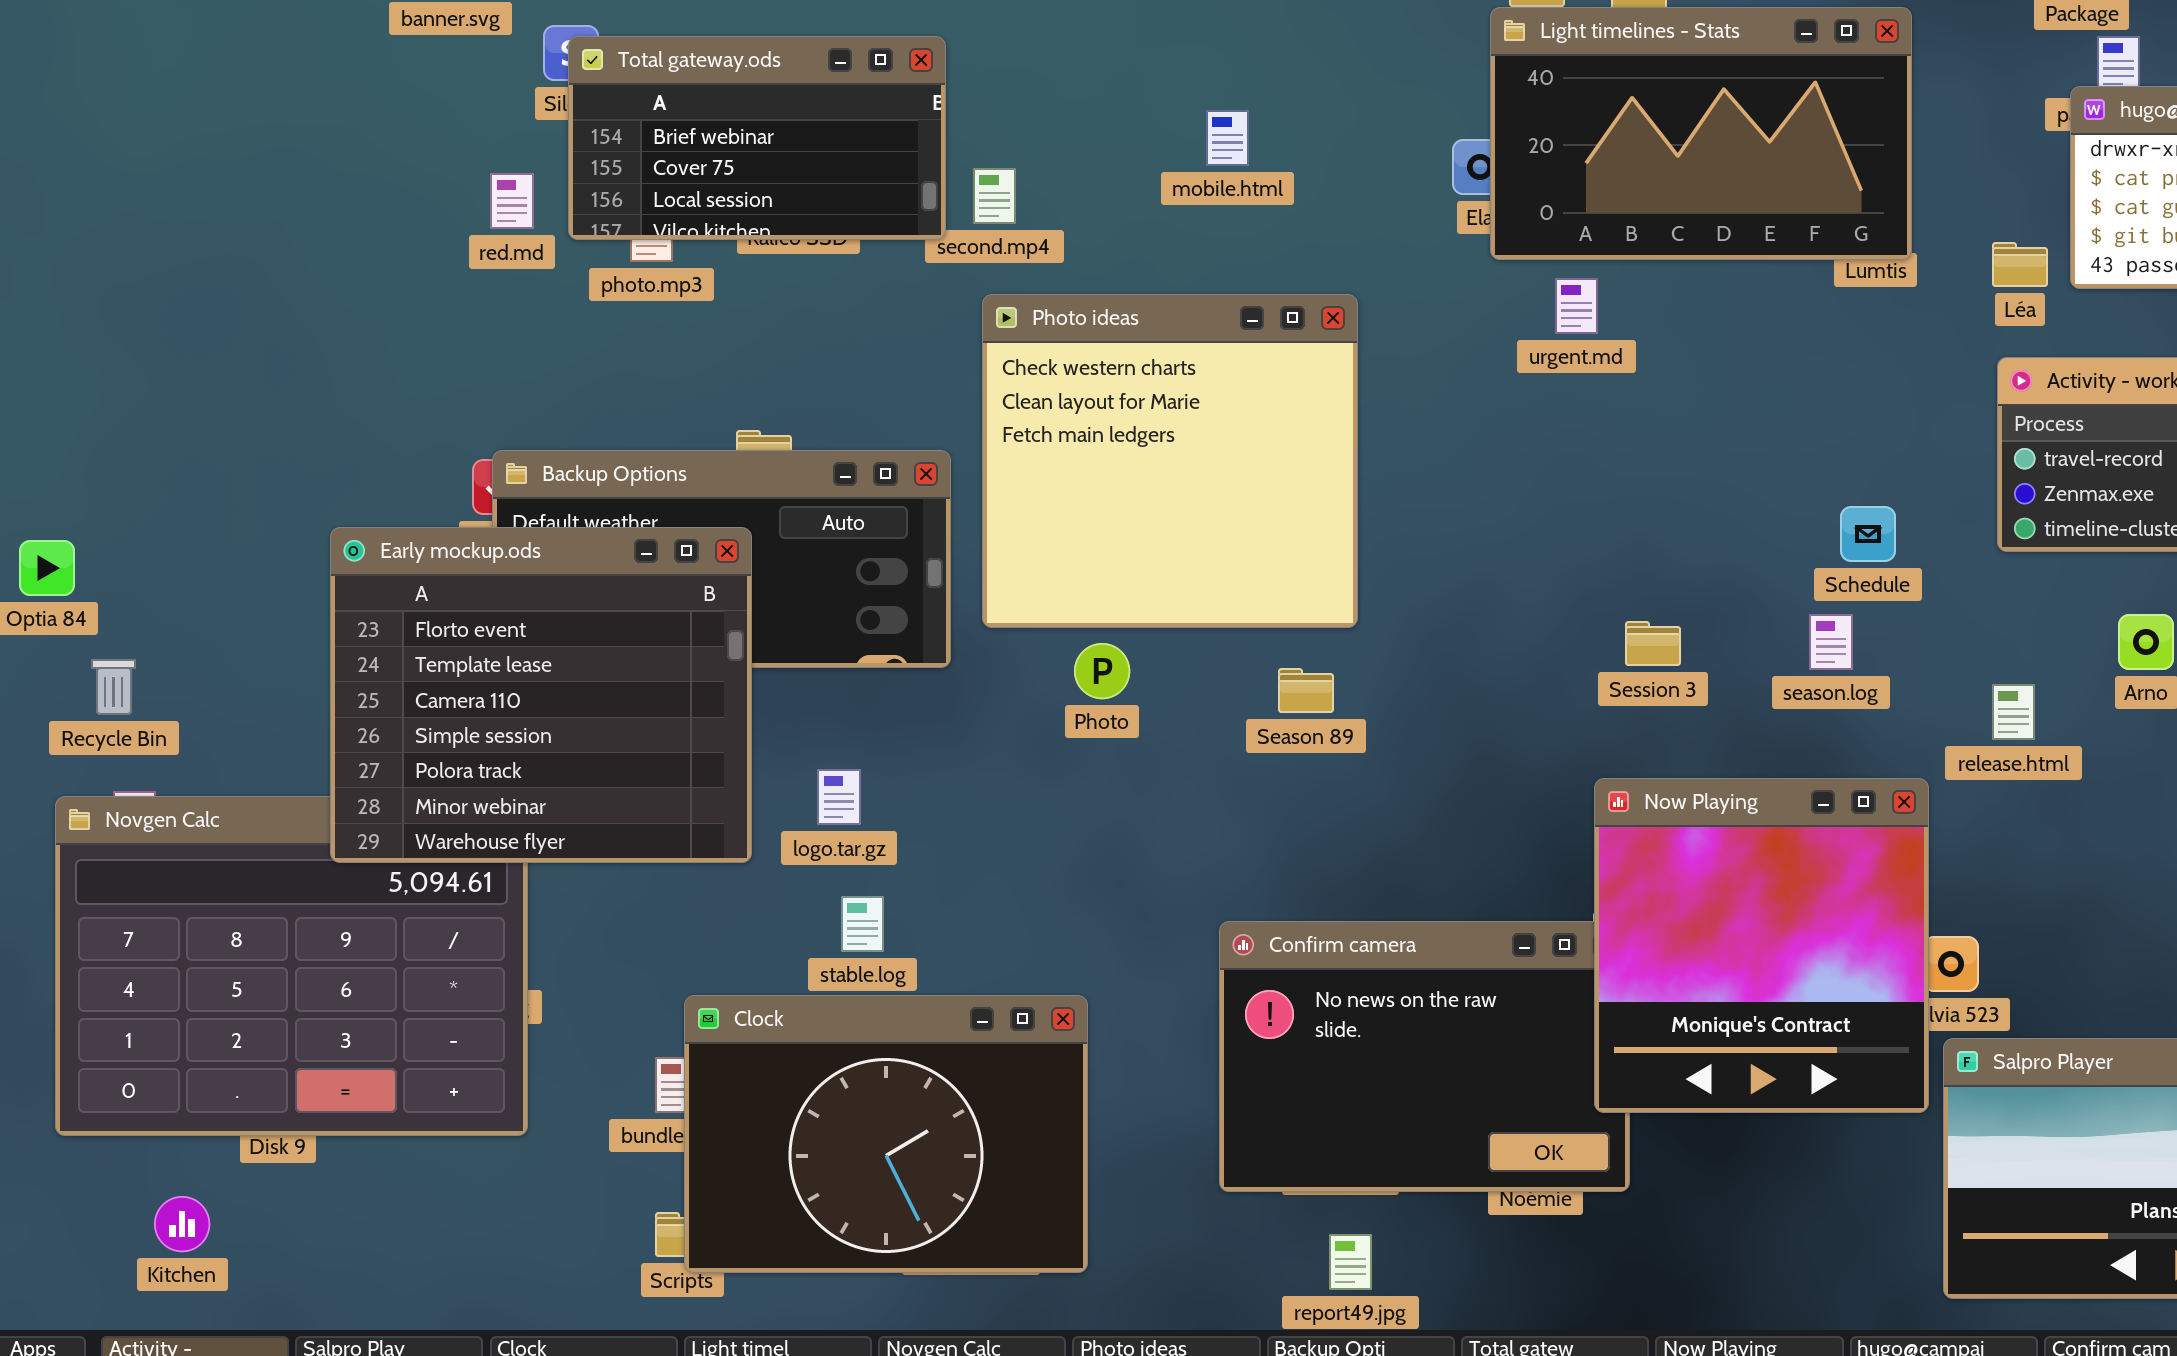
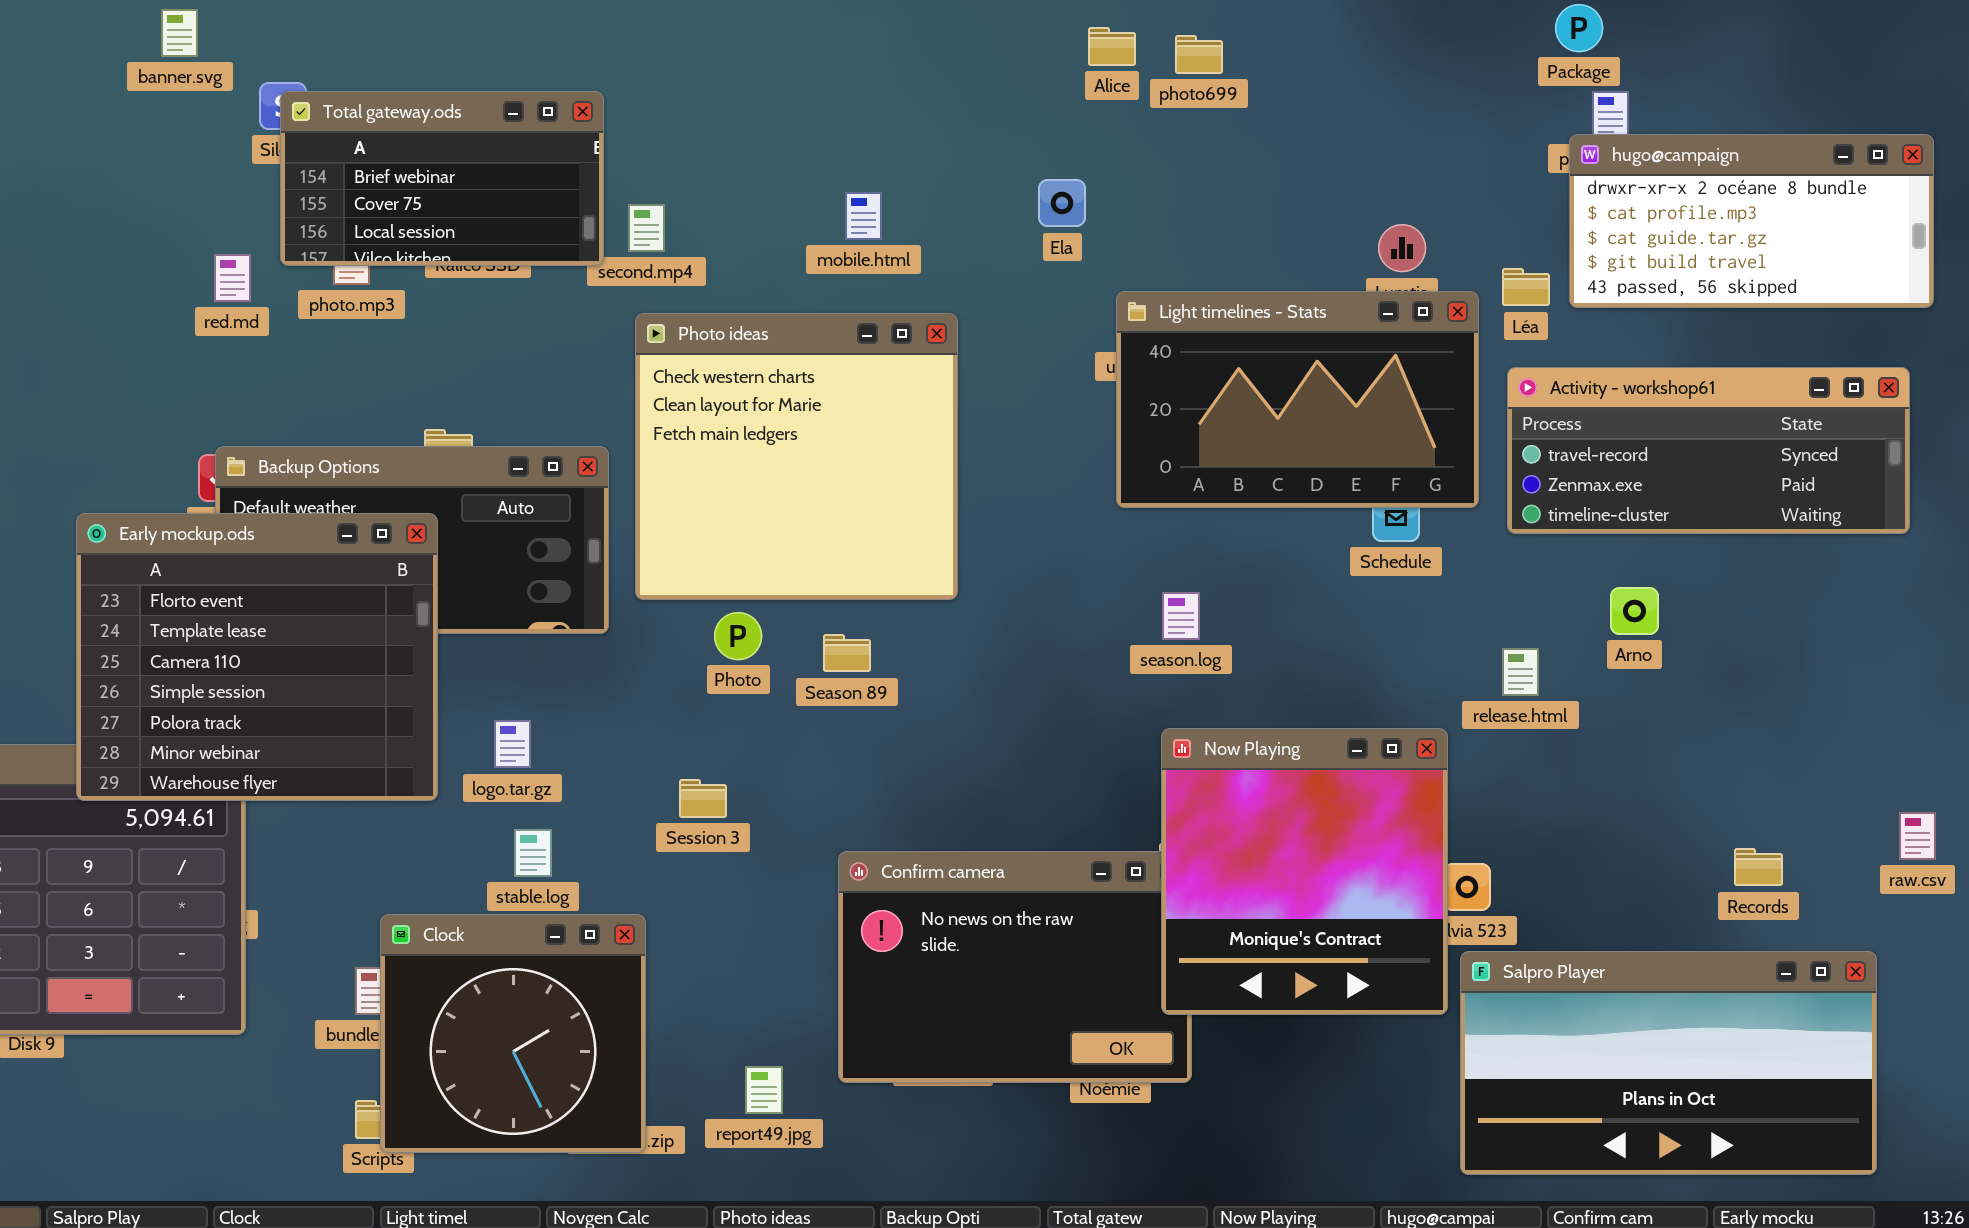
Light timelines - Stats: [1490,7,1912,260] -> [1116,291,1479,508], moved
mobile.html: [1206,110,1249,166] -> [845,192,882,240], moved
red.md: [490,173,534,229] -> [214,254,251,302], moved
season.log: [1809,614,1853,670] -> [1162,592,1200,640], moved
Session 3: [1625,621,1681,666] -> [679,779,727,818], moved
Season 89: [1278,668,1334,713] -> [823,634,871,672], moved
Clock: [684,995,1088,1273] -> [380,914,646,1153], resized
report49.jpg: [1329,1234,1372,1290] -> [745,1066,783,1114], moved

